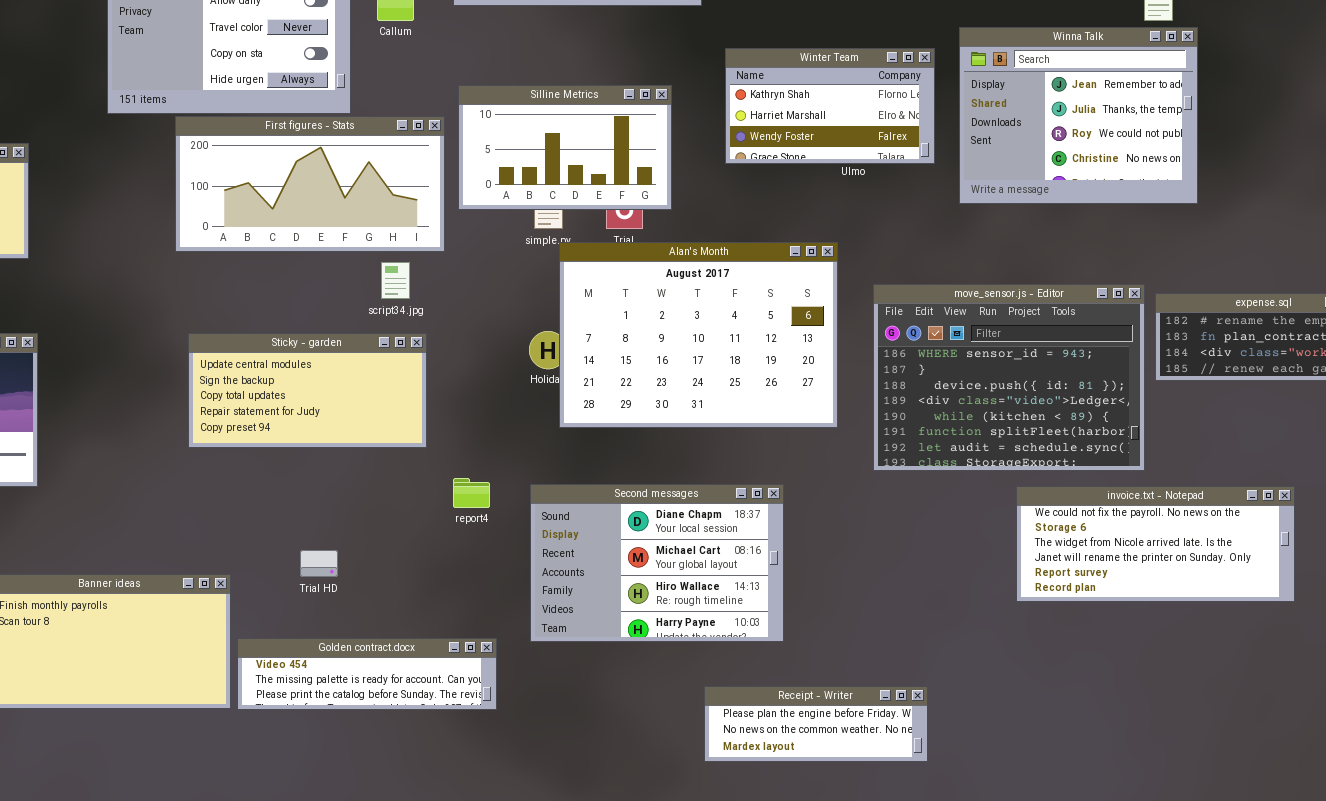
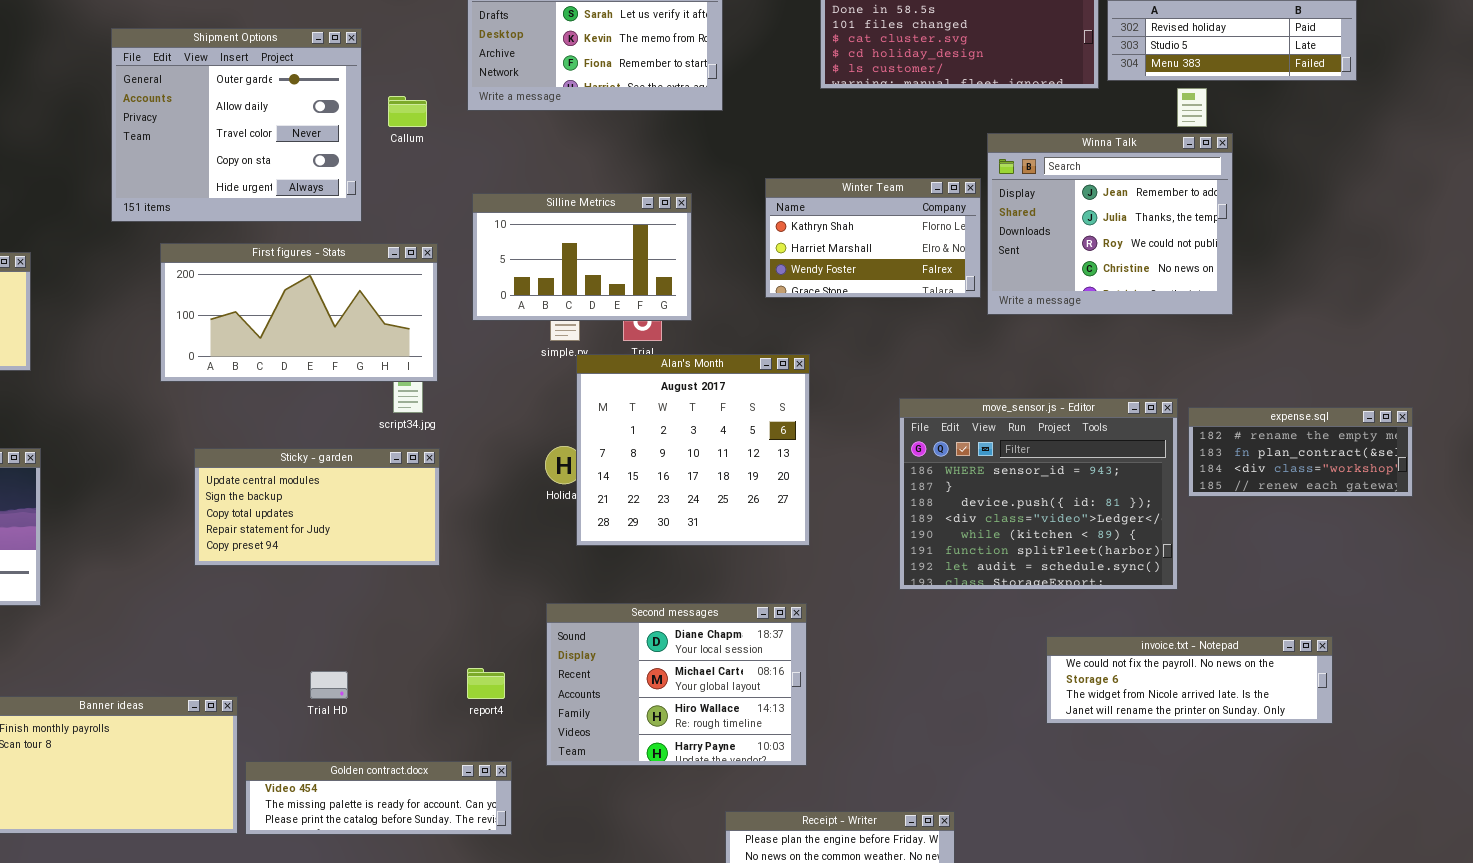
Winter Team: [725,48,935,164] -> [765,178,981,298], moved
First figures - Stats: [175,116,445,252] -> [160,243,438,382], moved
Alan's Month: [559,242,838,428] -> [576,354,810,546], resized
report4: [453,478,490,508] -> [467,668,505,699], moved
invoice.txt - Notepad: [1016,486,1295,602] -> [1046,636,1333,724], resized

